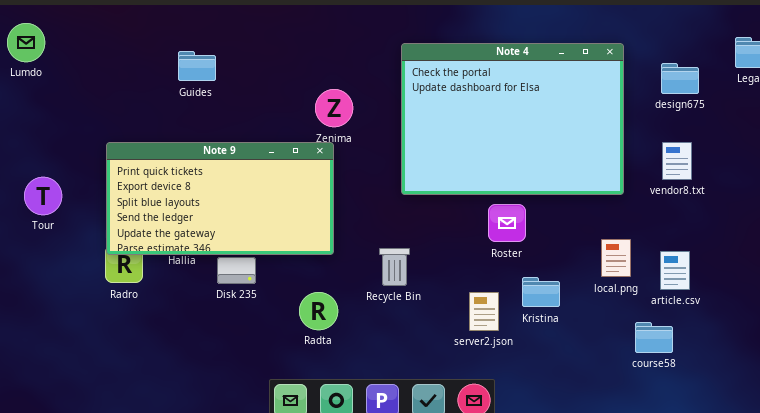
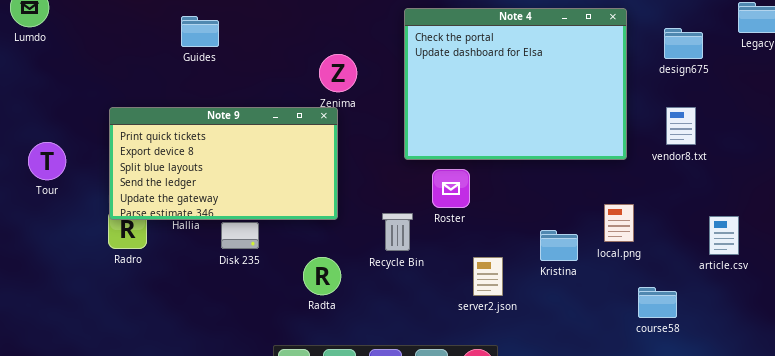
Roster: [488,204,526,242] -> [432,169,470,208], moved
article.csv: [660,251,690,290] -> [709,216,739,255], moved
Kristina: [522,277,560,307] -> [540,230,578,261], moved

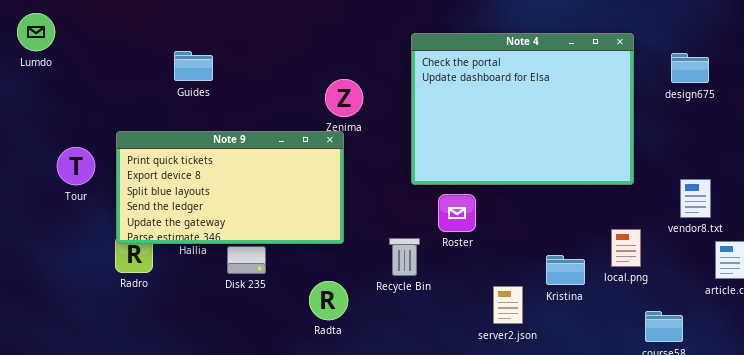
Guides: [181,16,219,47] -> [174,51,213,81], moved
vendor8.txt: [666,107,696,145] -> [680,179,711,218], moved
Tour: [28,142,66,180] -> [57,147,95,185], moved
server2.json: [473,257,503,296] -> [493,286,523,324], moved

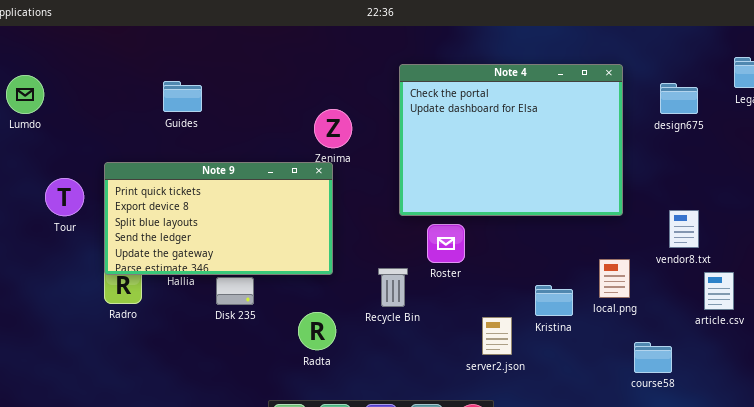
Lumdo: [17,13,55,51] -> [6,75,44,114], moved

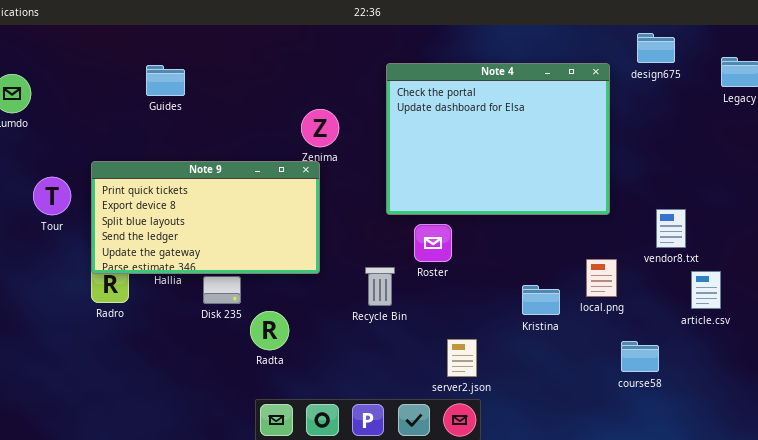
Guides: [163,81,202,112] -> [146,65,185,96], moved
design675: [660,83,698,114] -> [637,33,675,63], moved
Radta: [298,312,336,350] -> [250,311,289,350], moved
server2.json: [482,317,512,355] -> [447,339,477,377], moved

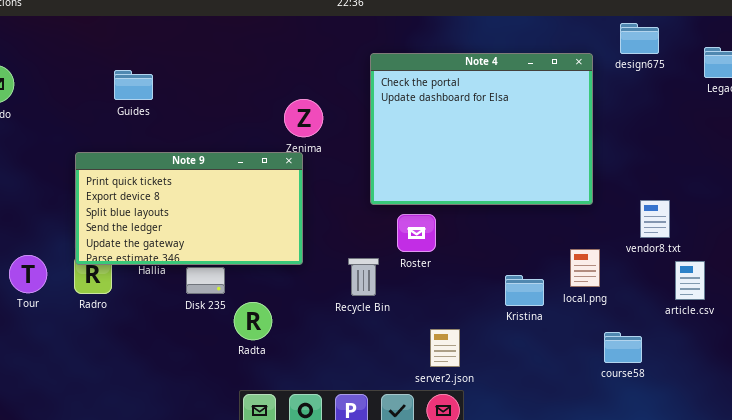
Guides: [146,65,185,96] -> [114,70,153,100], moved
Tour: [33,177,71,215] -> [9,255,47,293], moved

